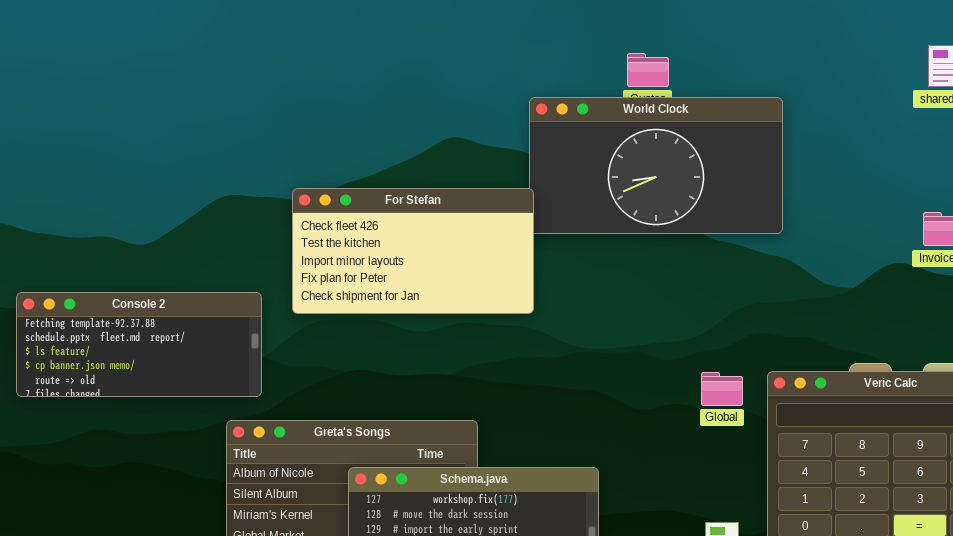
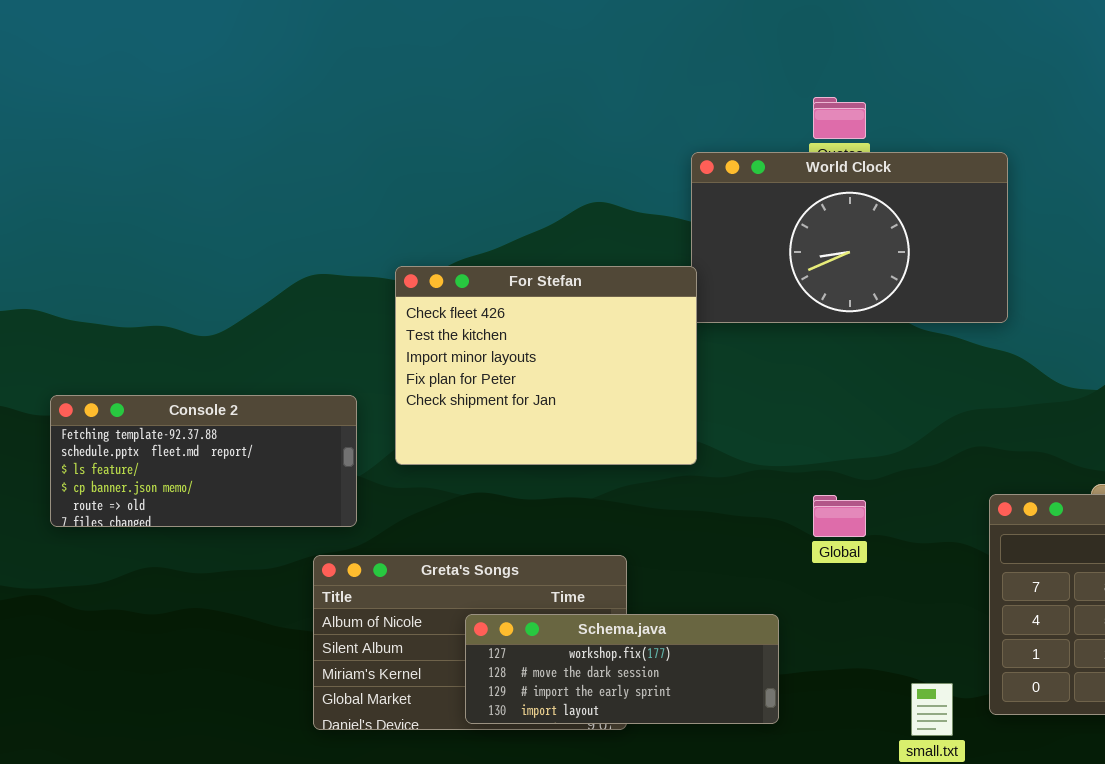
For Stefan: [292,188,534,314] -> [395,266,697,465], resized
Global: [701,372,743,406] -> [813,495,866,537], moved

